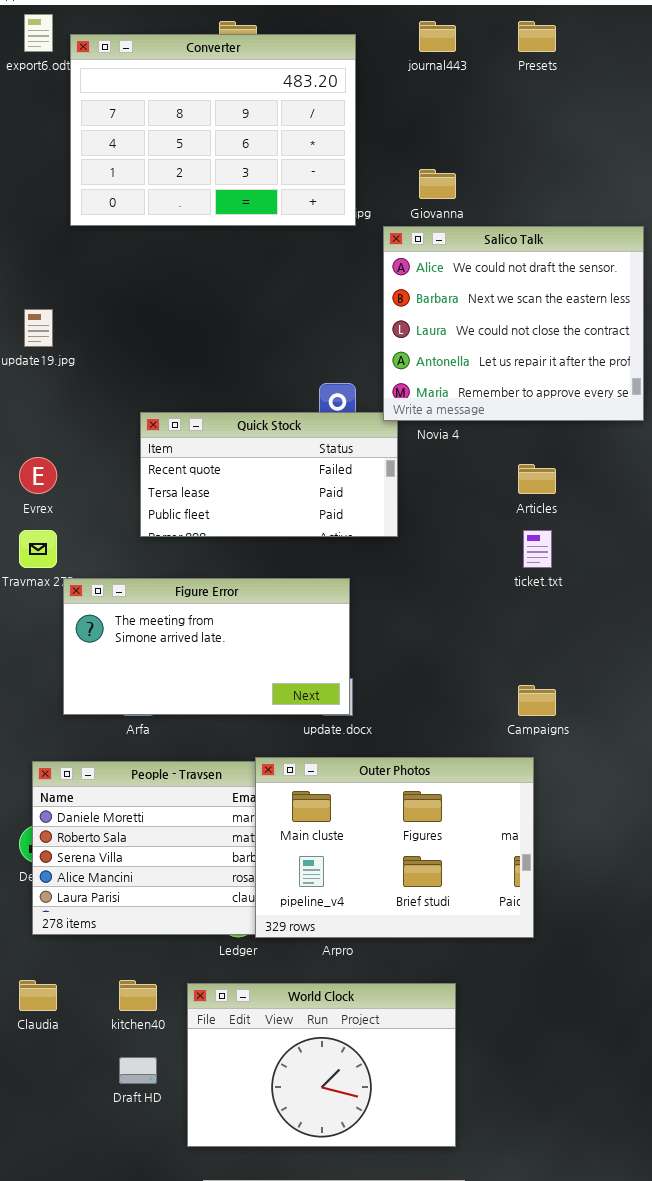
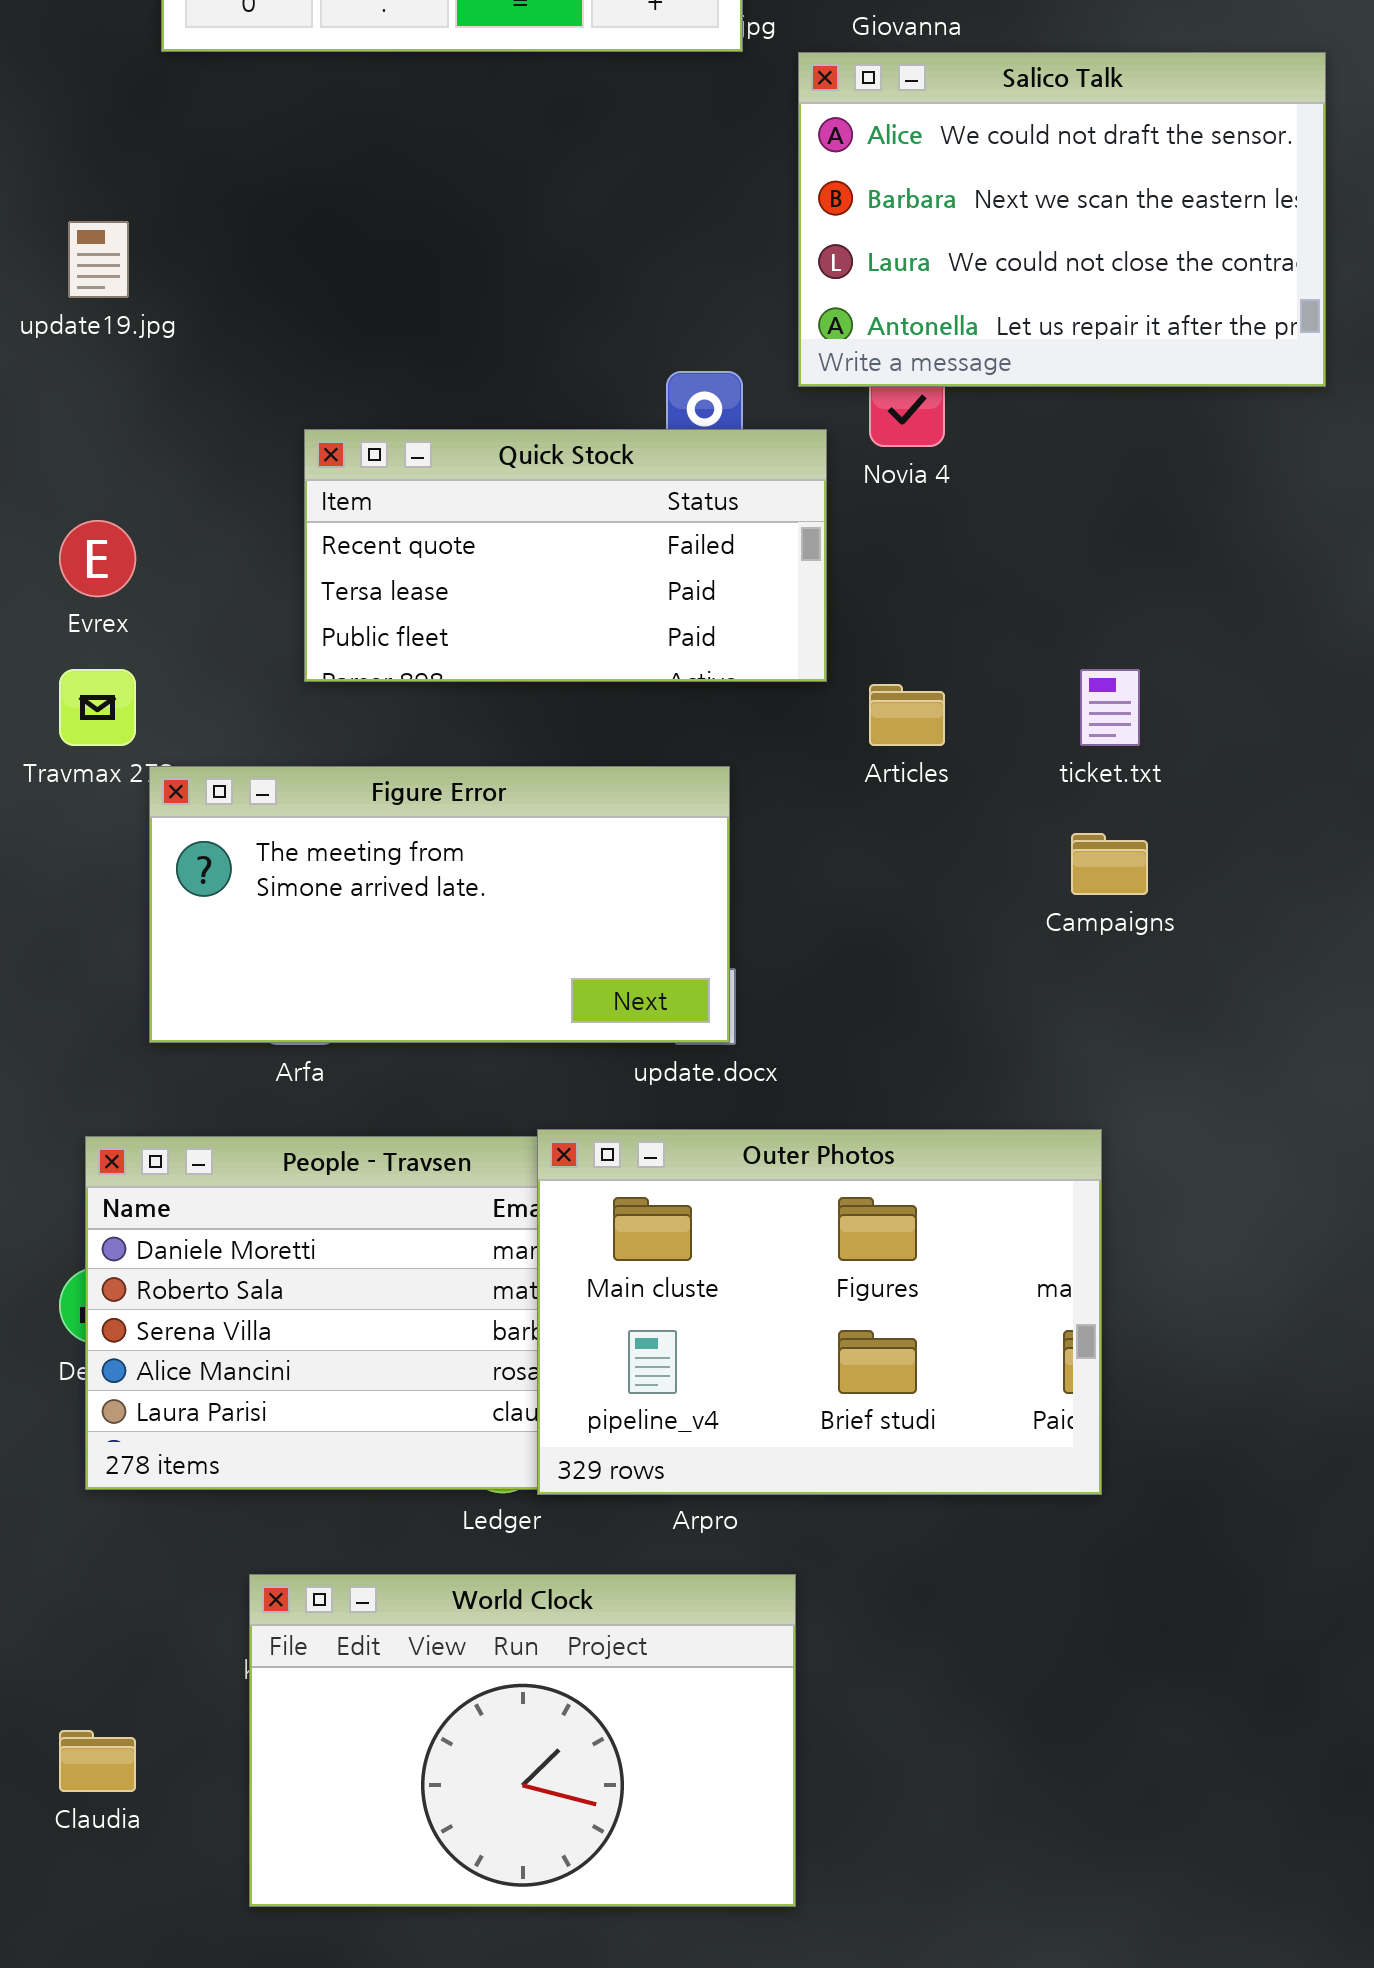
Salico Talk: [383,226,644,421] -> [798,52,1326,387], resized
Articles: [518,464,556,494] -> [869,684,945,746], moved
Campaigns: [518,685,556,716] -> [1071,833,1148,895], moved
Claudia: [19,980,57,1011] -> [59,1730,136,1792], moved
World Clock: [187,983,456,1147] -> [249,1574,796,1907], moved

